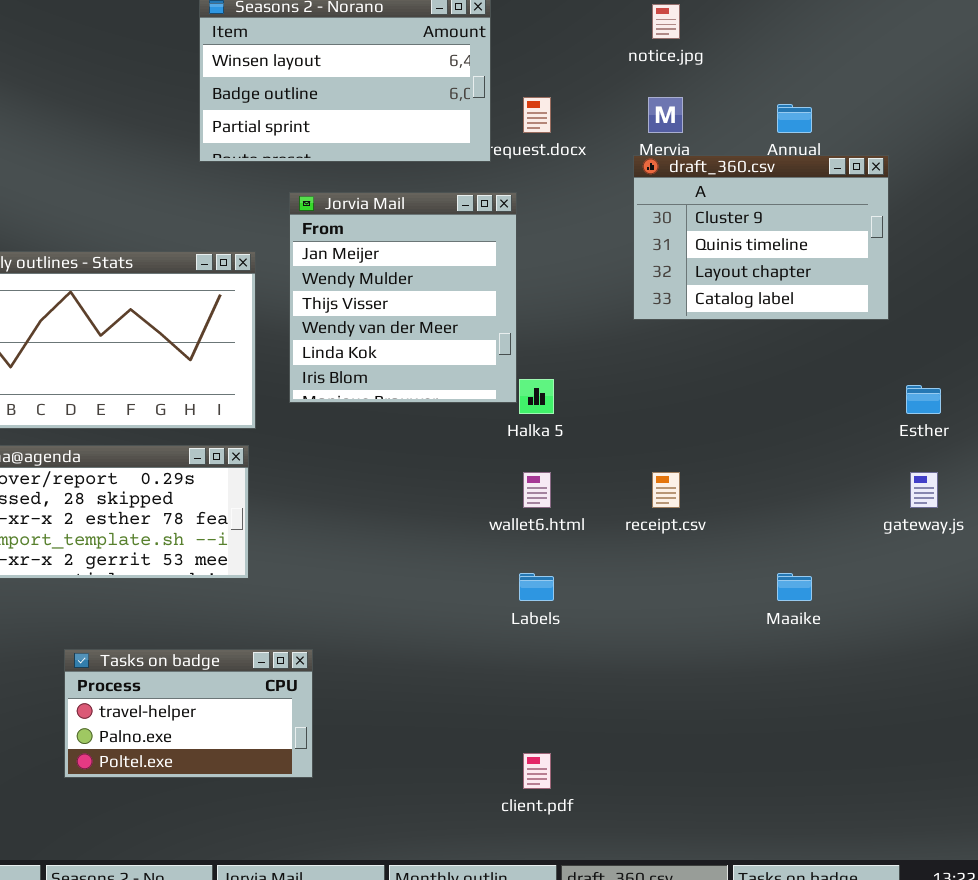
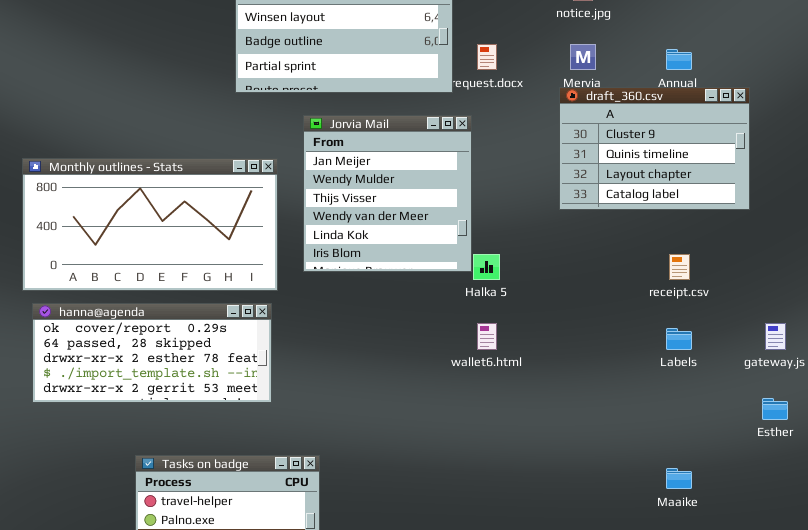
Esther: [906,385,941,414] -> [762,398,788,420], moved
receipt.csv: [652,472,680,508] -> [669,254,690,280], moved
Labels: [519,573,554,601] -> [666,328,692,350], moved
Maaike: [777,573,812,601] -> [666,468,692,489], moved

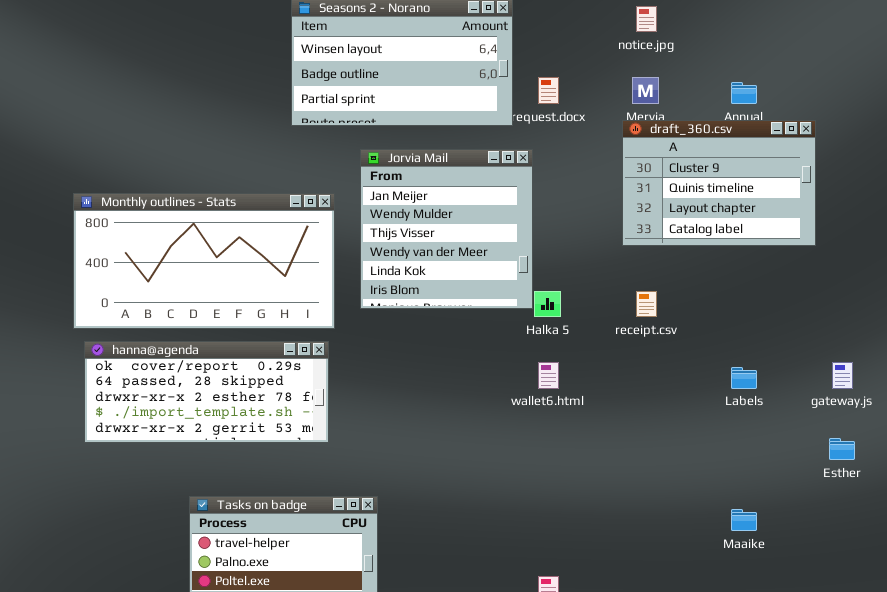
receipt.csv: [669,254,690,280] -> [636,291,657,317], moved

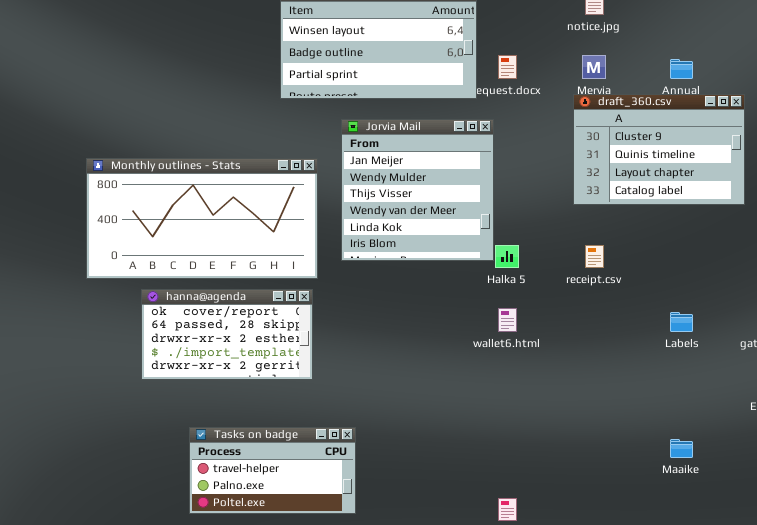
hanna@agenda: [84,341,329,443] -> [141,289,313,380], resized

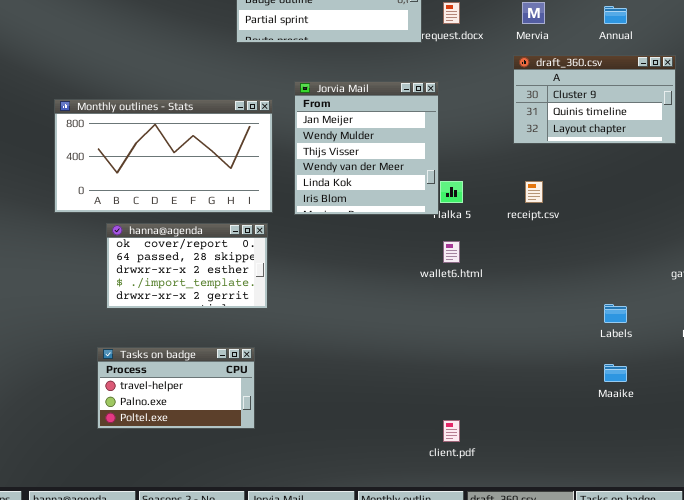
draft_360.csv: [573,94,745,205] -> [513,55,676,144], resized
Jorvia Mail: [341,119,494,261] -> [294,81,439,215], moved
Labels: [670,312,693,332] -> [604,304,627,323], moved
Tasks on badge: [189,427,356,514] -> [97,347,255,429], moved

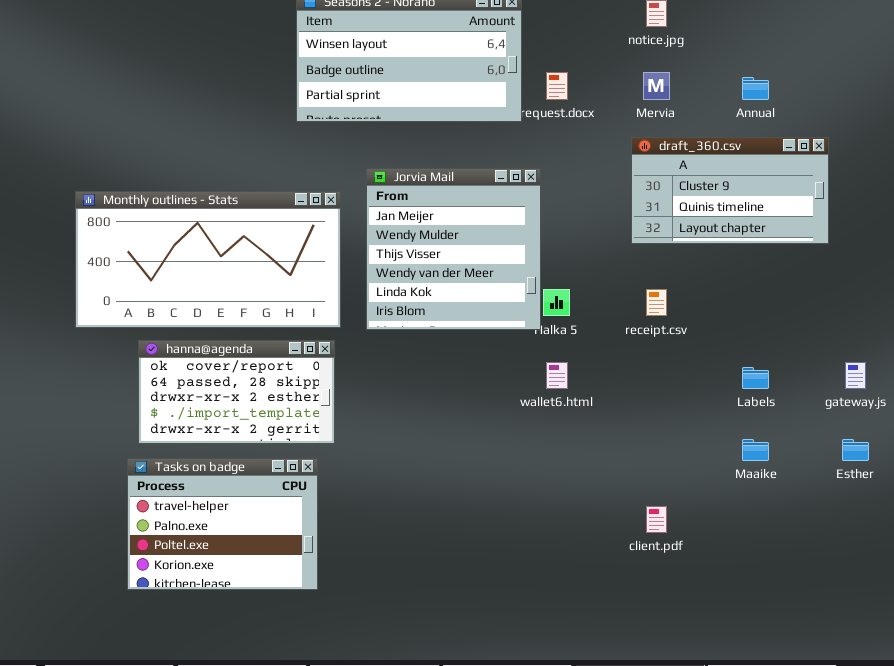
Labels: [604,304,627,323] -> [742,367,769,389], moved
Tasks on badge: [97,347,255,429] -> [127,458,318,590], resized
Maaike: [604,364,627,382] -> [742,439,769,461], moved
client.pdf: [443,420,460,442] -> [646,506,667,533], moved

